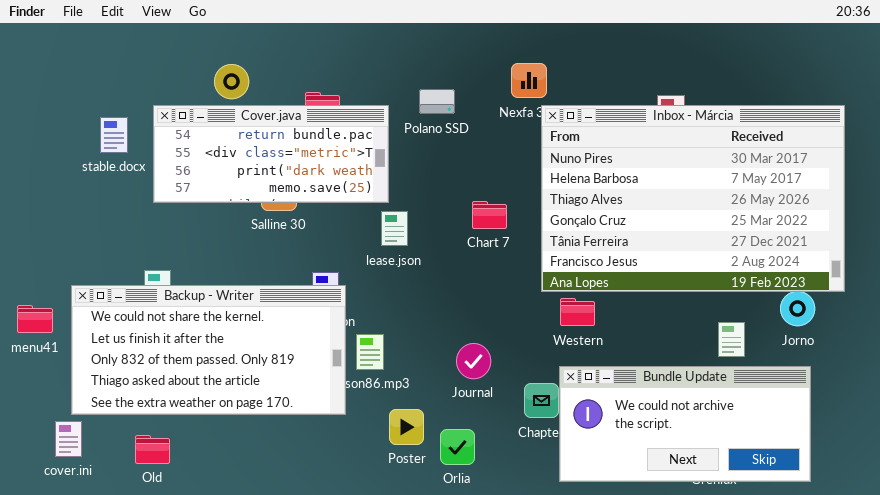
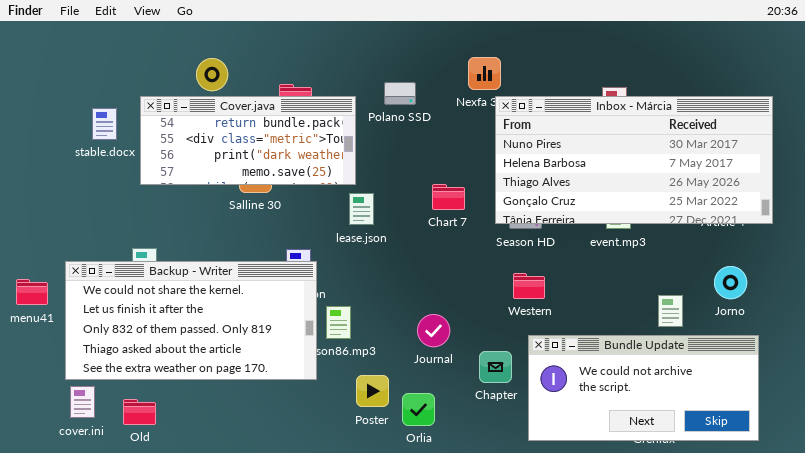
Inbox - Márcia: [541,105,845,292] -> [495,96,773,224], resized
Bundle Update: [559,366,811,482] -> [528,335,759,441], moved
cover.ini: [55,421,82,457] -> [70,386,95,418], moved

